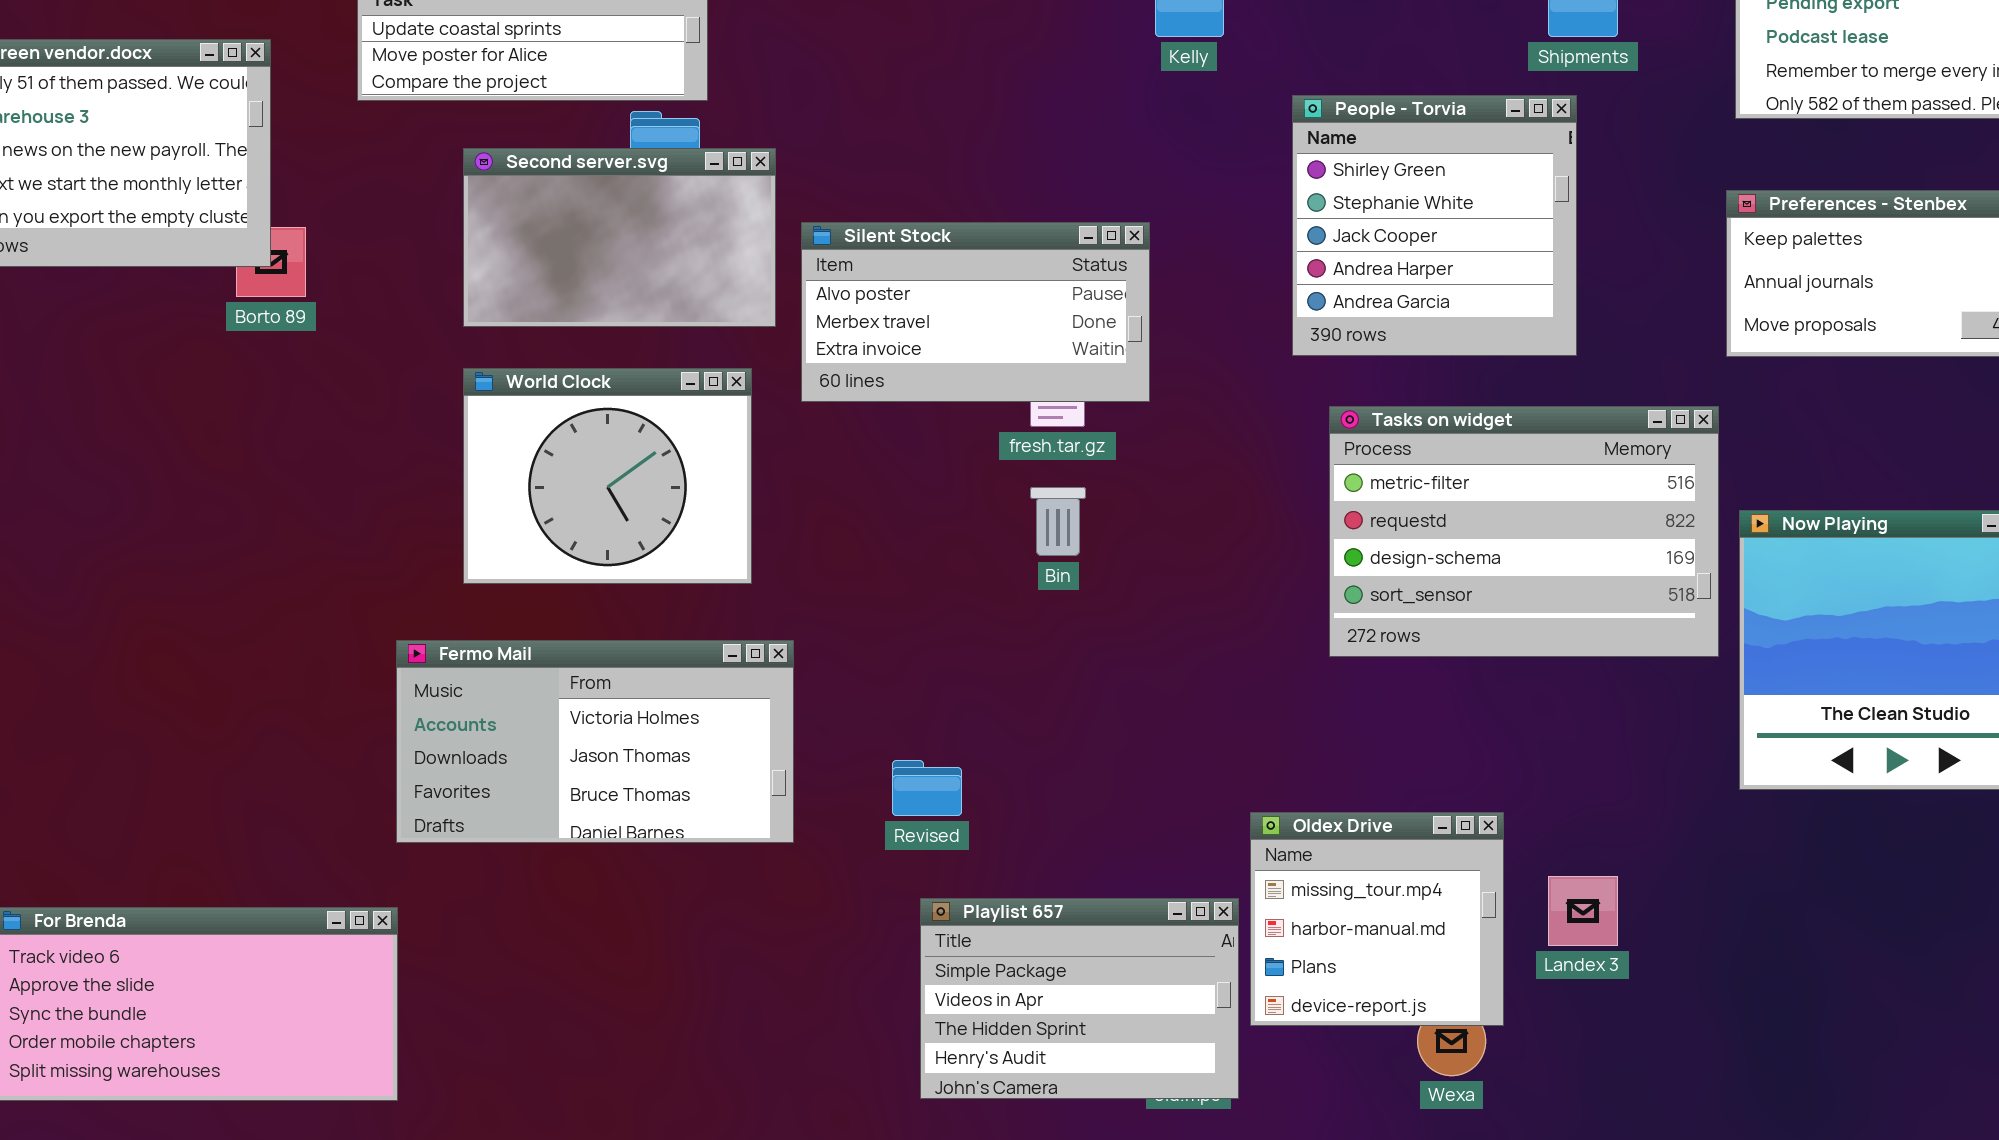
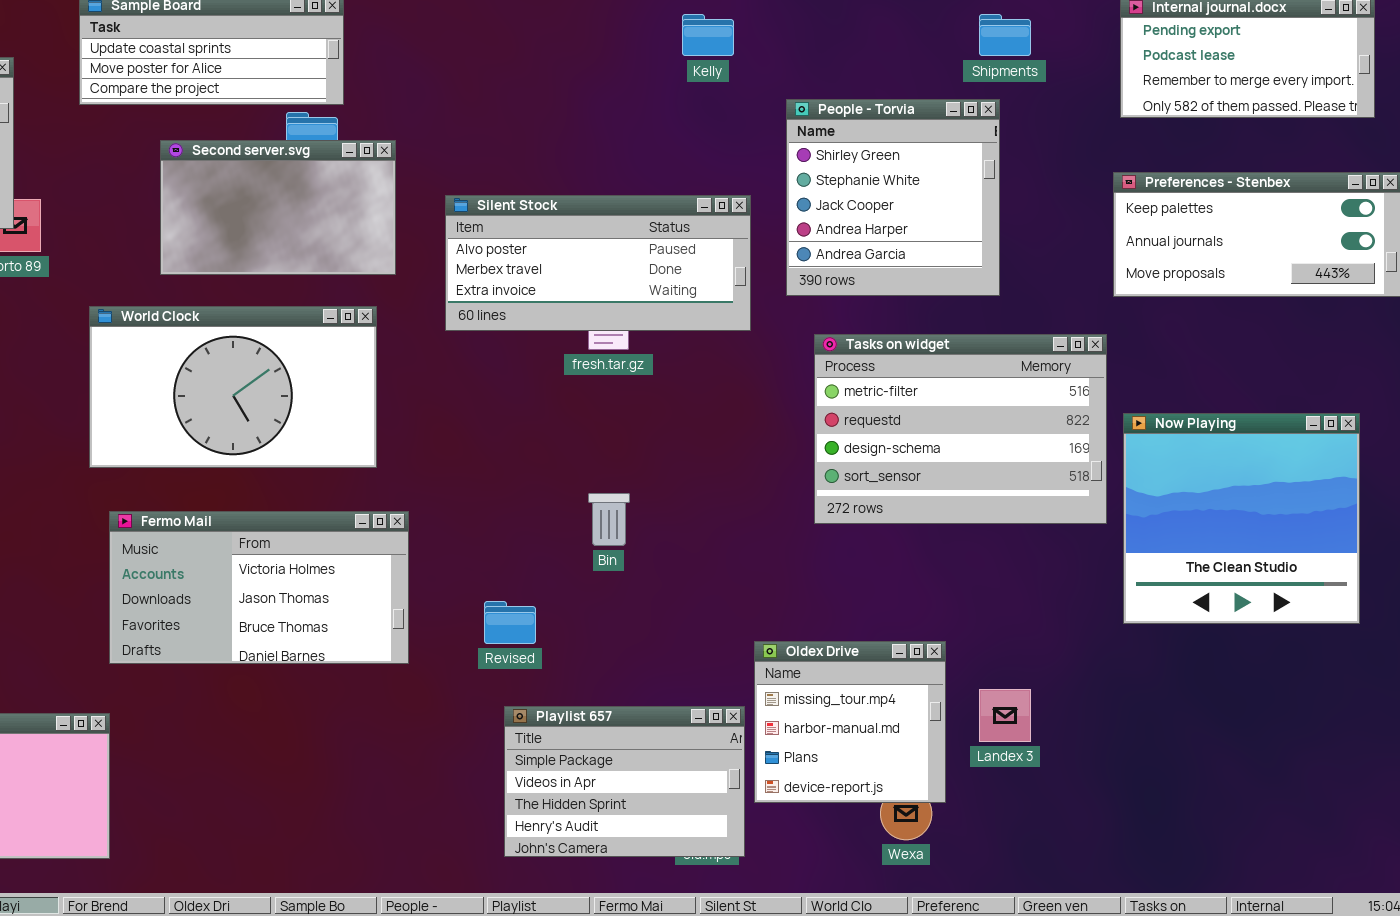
Silent Stock: [801,222,1150,402] -> [445,195,751,331], moved, resized
World Clock: [463,368,752,584] -> [89,306,377,468], resized
Bin: [1030,487,1086,556] -> [588,493,630,546], moved

